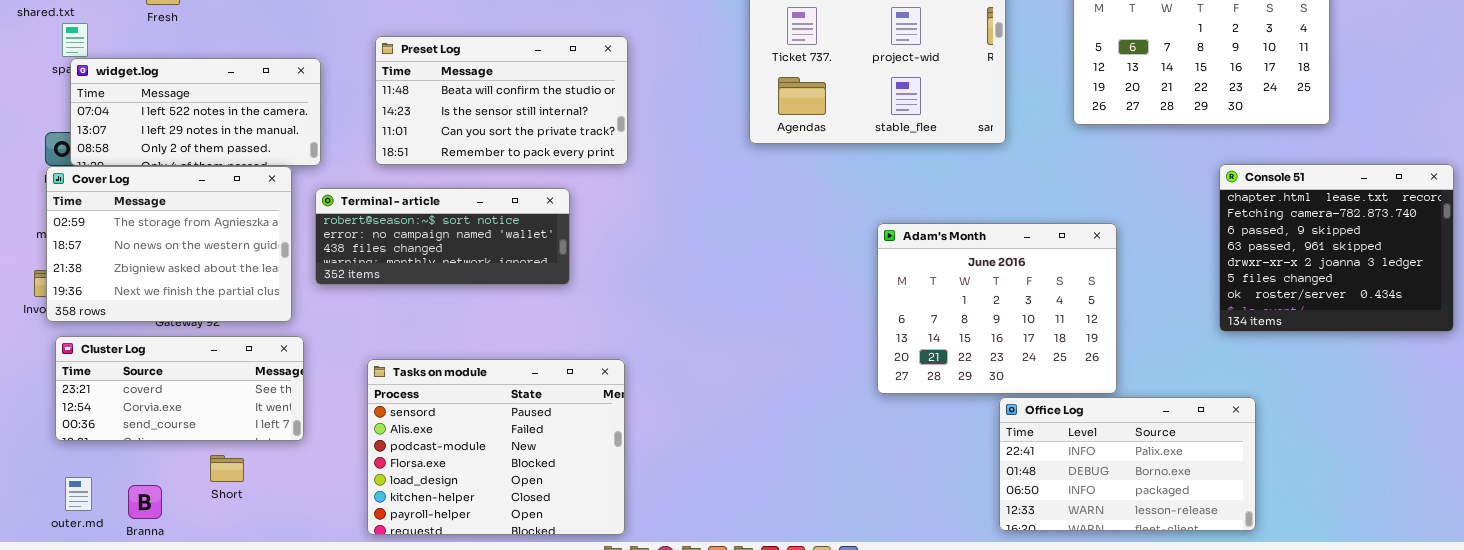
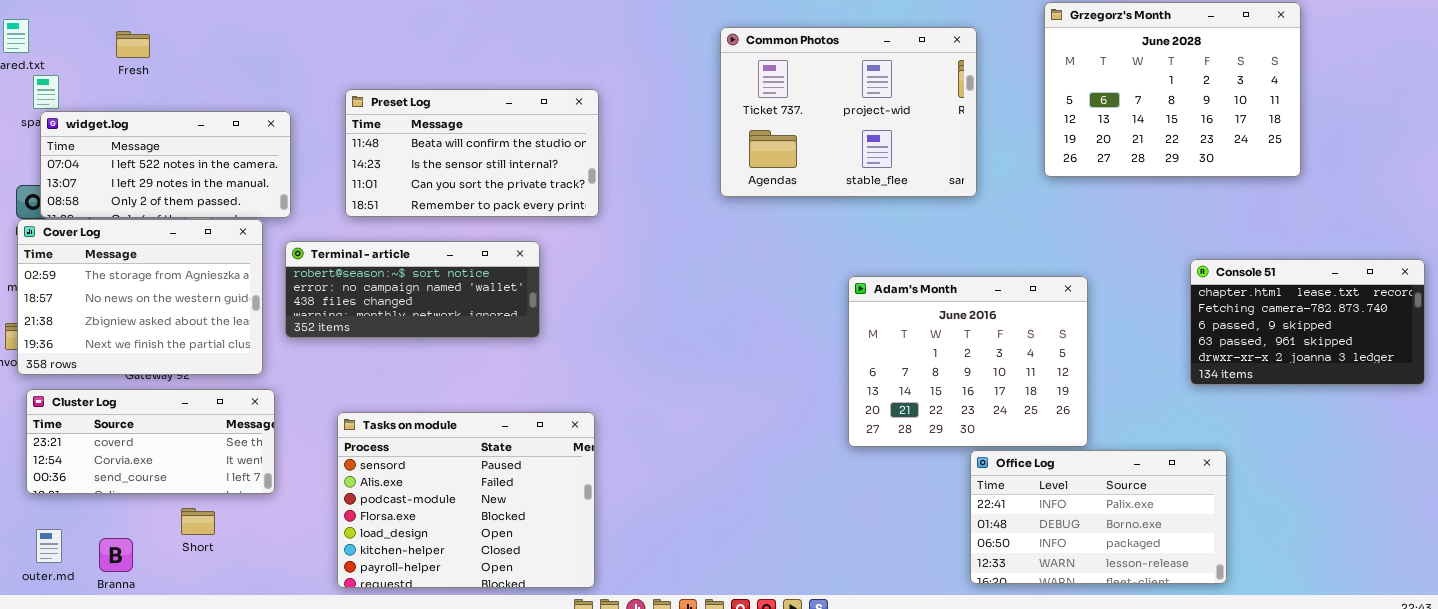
Console 51: [1219,164,1454,332] -> [1190,259,1425,385], resized

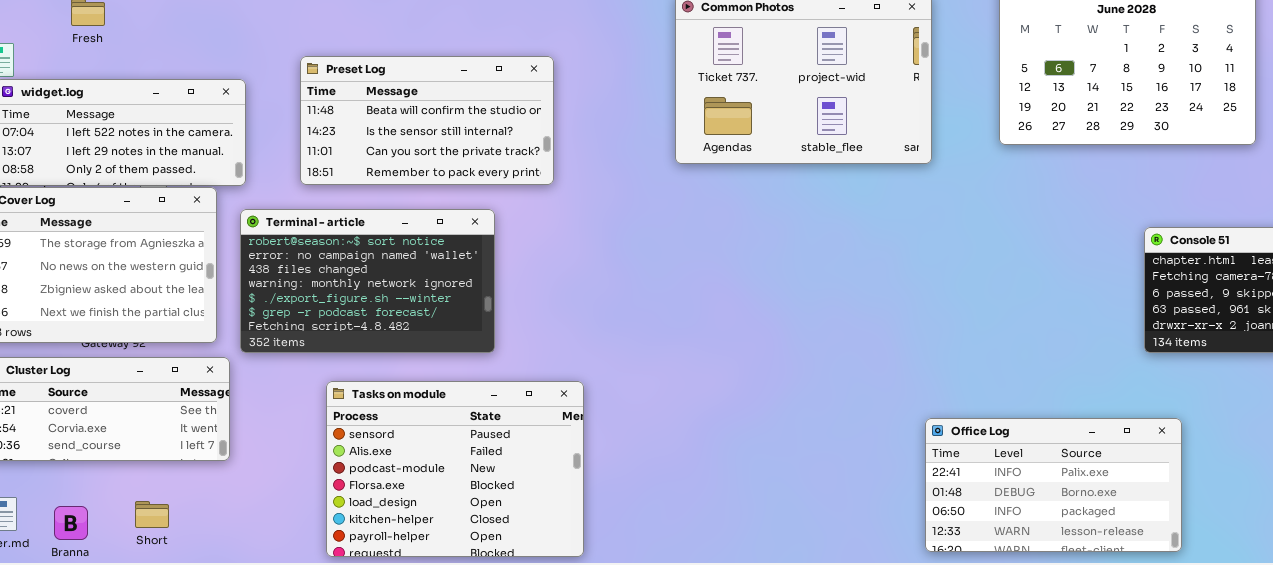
Terminal - article: [285,241,540,338] -> [240,209,495,353], resized
Adam's Month: [848,276,1088,447] -> none, closed
Tasks on module: [337,412,595,588] -> [326,381,584,557], moved
Short: [181,508,215,535] -> [135,501,169,528], moved

